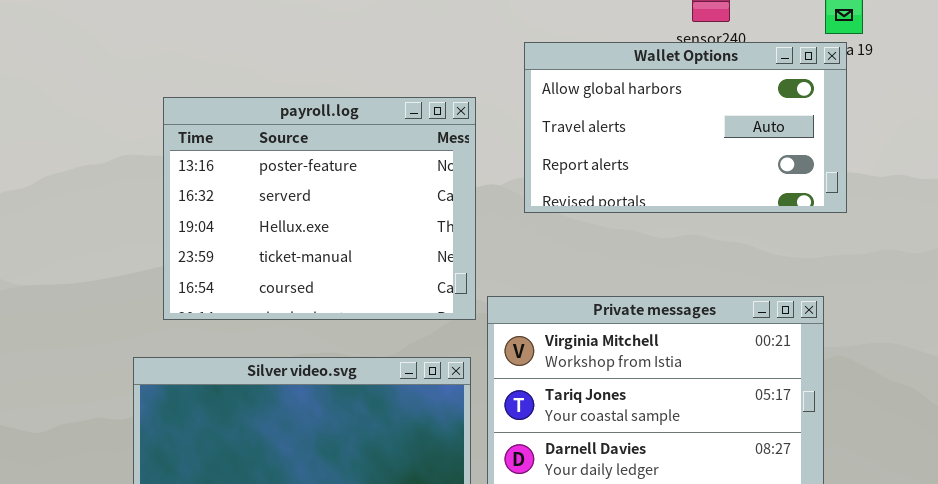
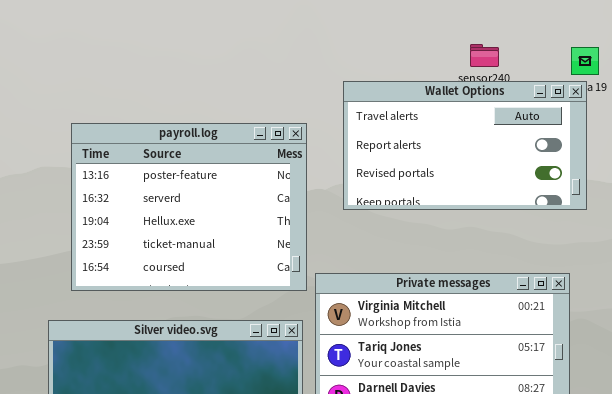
Wallet Options: [524,42,847,213] -> [343,81,587,210], scrolled down 1 row

